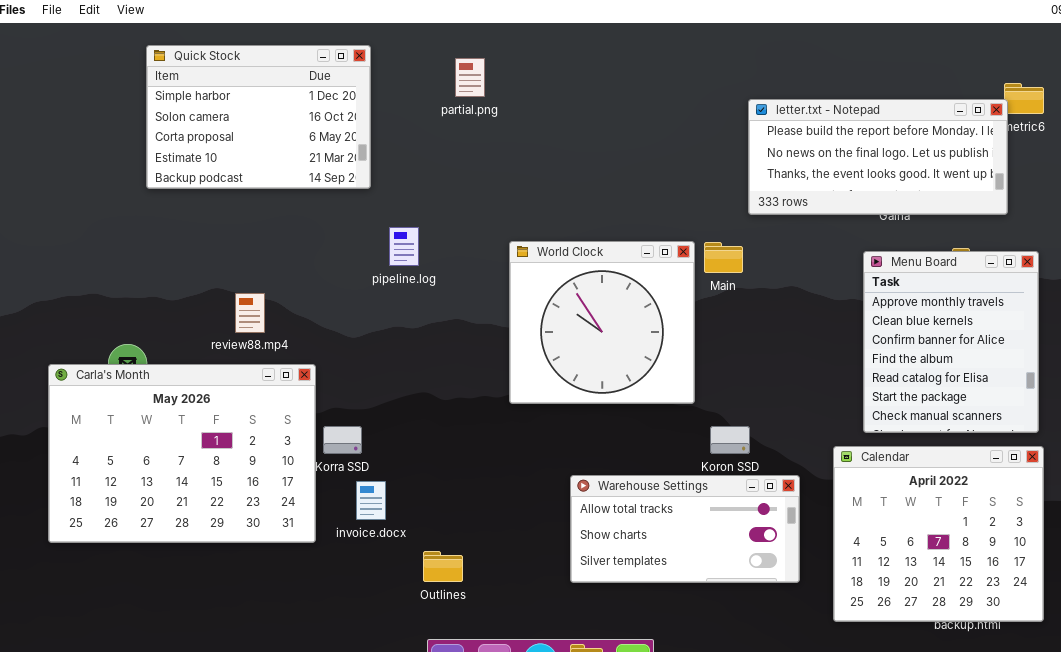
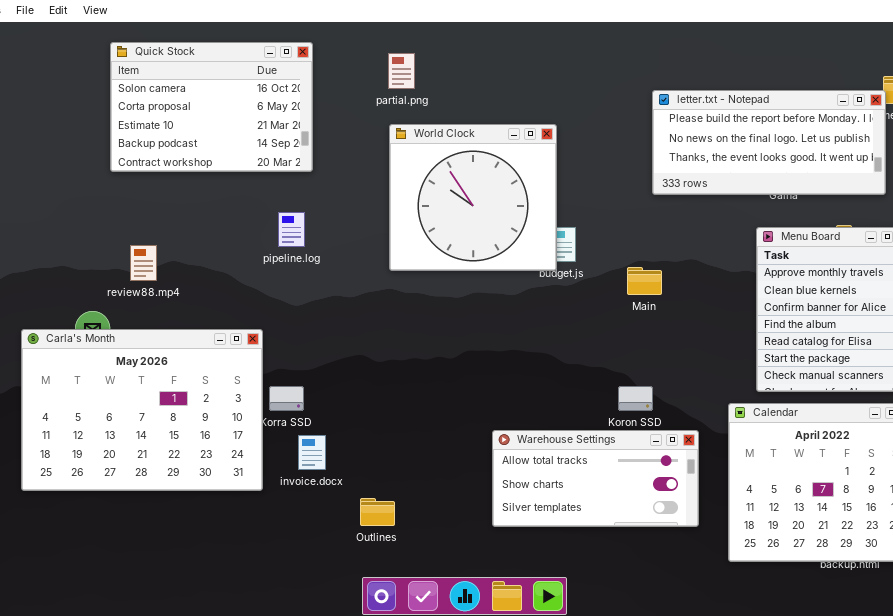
Quick Stock: [146,45,371,189] -> [110,42,313,172], scrolled down 1 row
pipeline.log: [389,227,419,266] -> [278,212,305,247], moved
World Clock: [509,241,695,404] -> [389,124,557,271], moved
Main: [704,242,743,273] -> [627,267,662,295], moved
review88.mp4: [235,293,265,333] -> [130,245,157,281], moved

